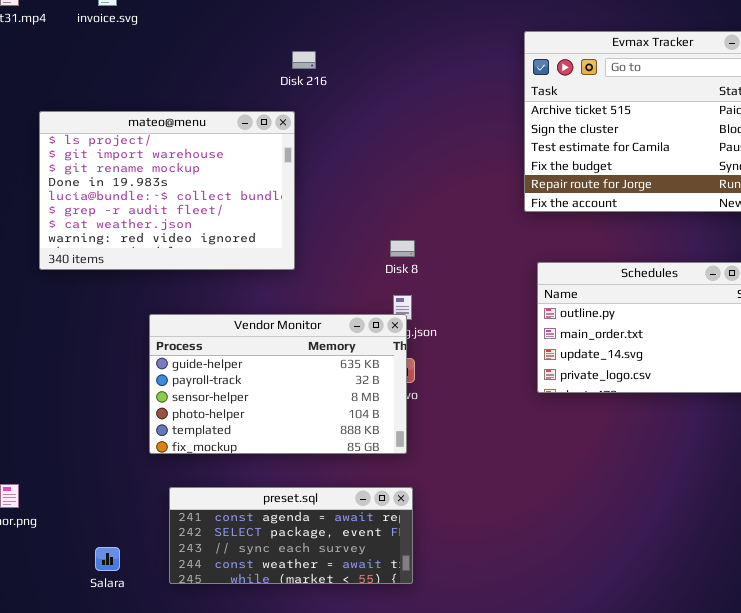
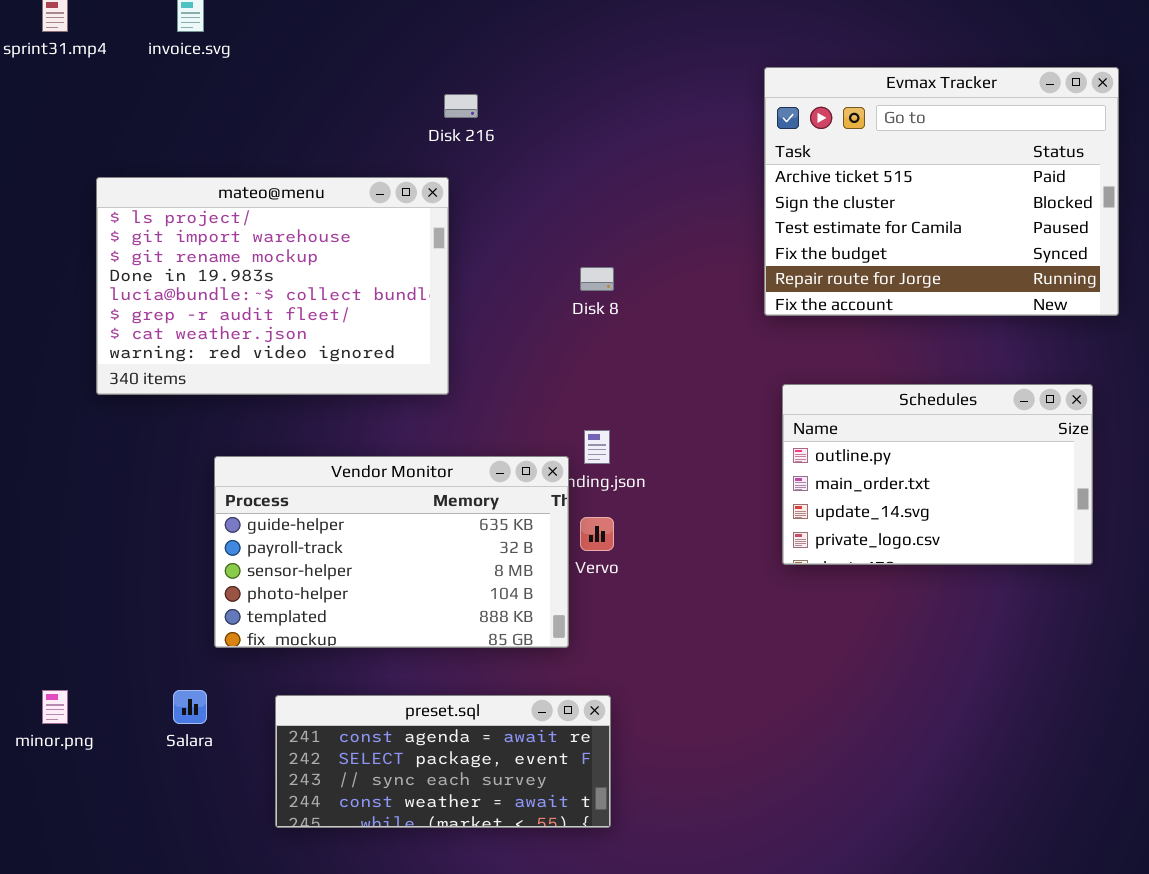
Disk 8: [390,240,415,257] -> [580,267,614,291], moved
Vendor Monitor: [149,314,407,454] -> [214,456,569,648], moved
Salara: [95,547,120,571] -> [173,690,207,724], moved

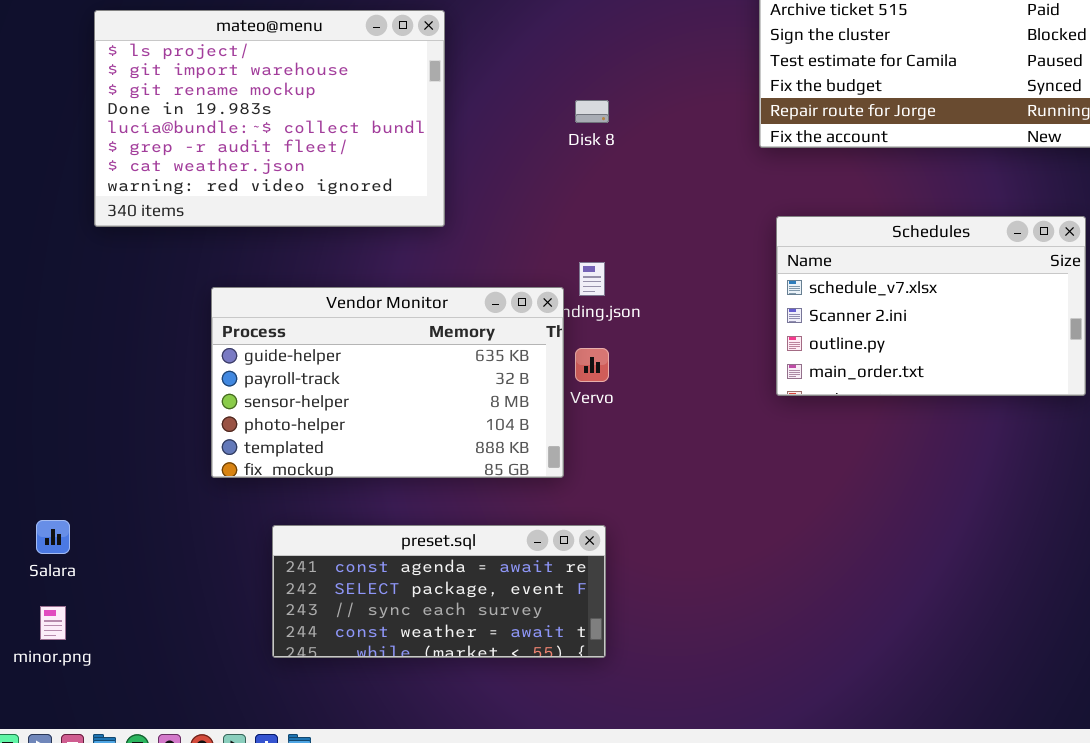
Schedules: [782,384,1093,565] -> [776,216,1086,396], scrolled up 2 rows
minor.png: [42,690,68,724] -> [40,606,66,640], moved
Salara: [173,690,207,724] -> [36,520,70,554], moved

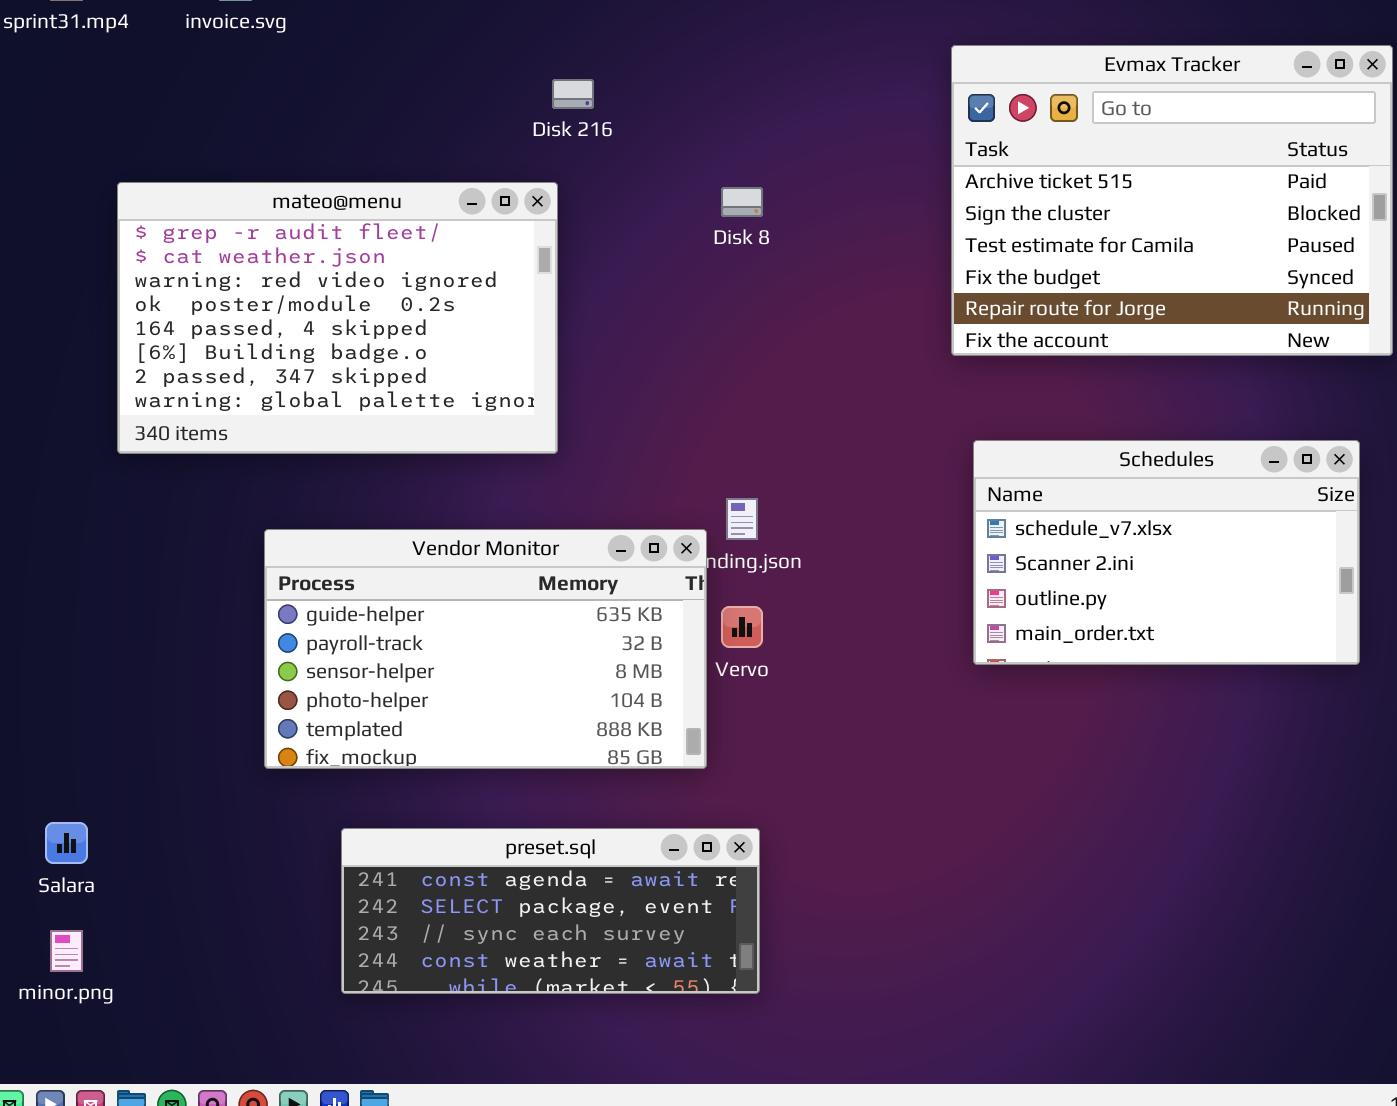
mateo@menu: [94,10,445,227] -> [117,182,558,454], scrolled down 5 rows
Disk 8: [575,100,609,123] -> [721,187,763,217], moved

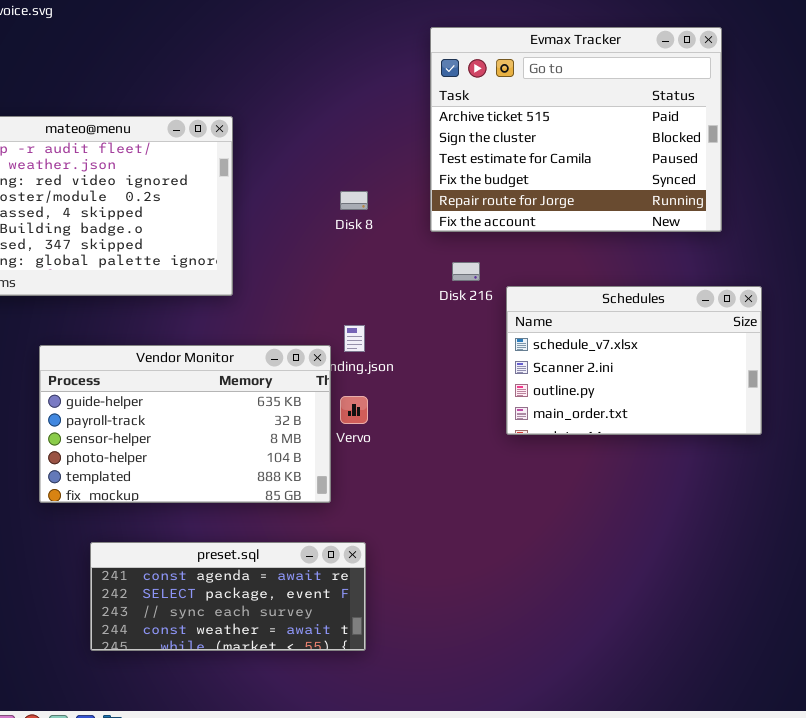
Evmax Tracker: [951,45,1393,356] -> [430,27,722,232], moved
Disk 216: [552,79,594,109] -> [452,262,480,281], moved
Disk 8: [721,187,763,217] -> [340,191,368,210], moved

